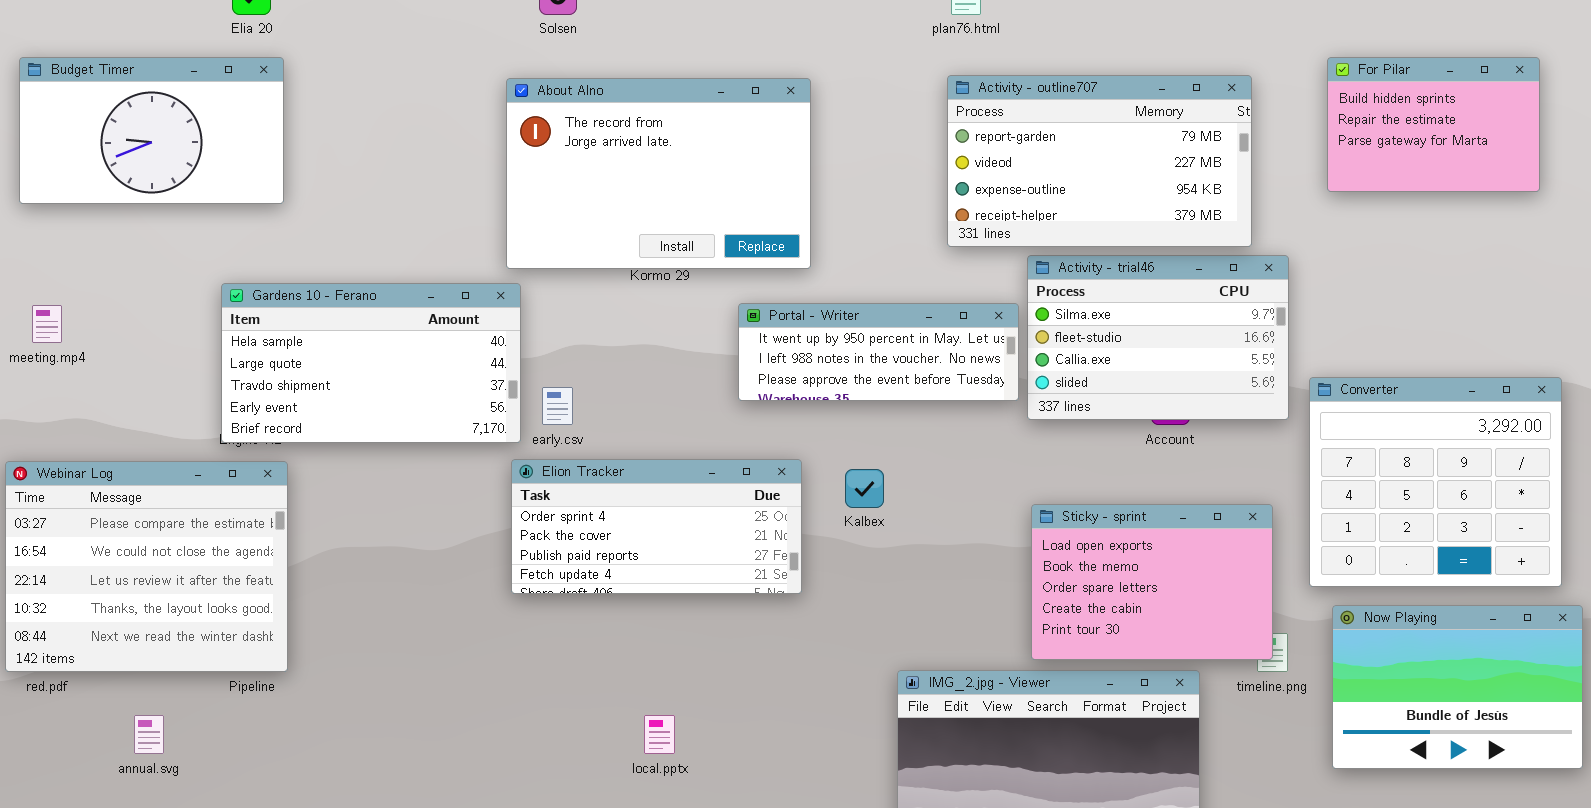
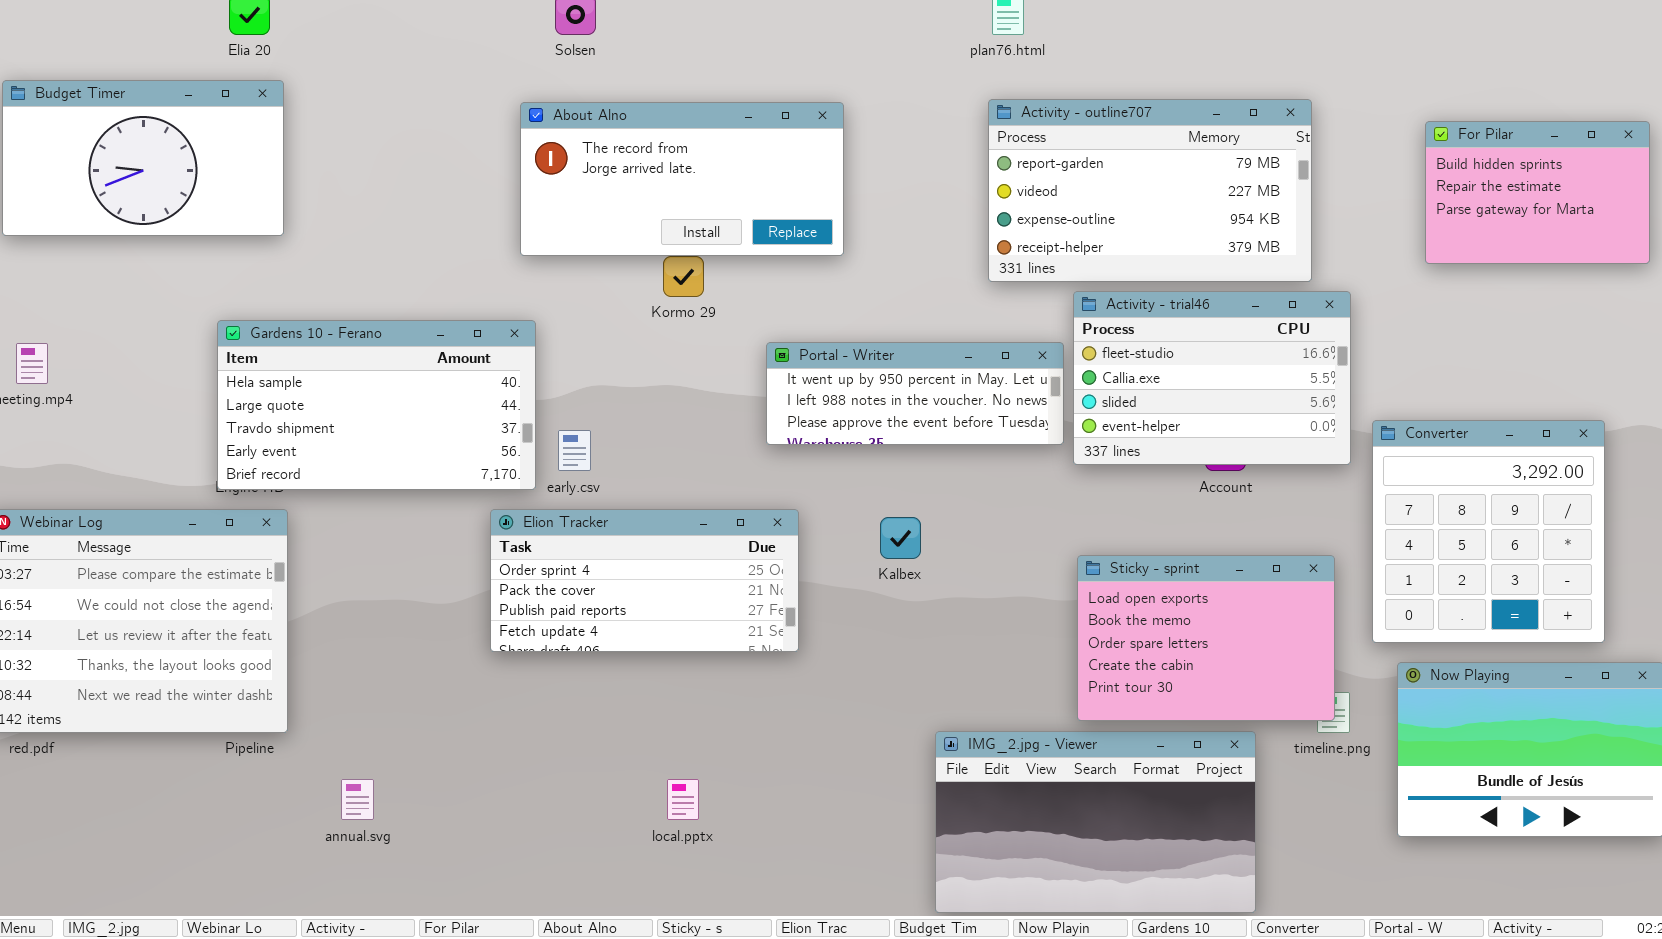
For Pilar: [1327,57,1540,192] -> [1425,121,1650,264], moved
About Alno: [506,78,811,269] -> [520,102,844,256], resized
Activity - trial46: [1027,255,1289,420] -> [1073,291,1351,465], scrolled down 1 row
Converter: [1309,377,1562,587] -> [1372,420,1605,643], resized
Elion Tracker: [511,459,802,594] -> [490,509,799,652], moved
annual.svg: [134,715,164,754] -> [341,779,374,820], moved

